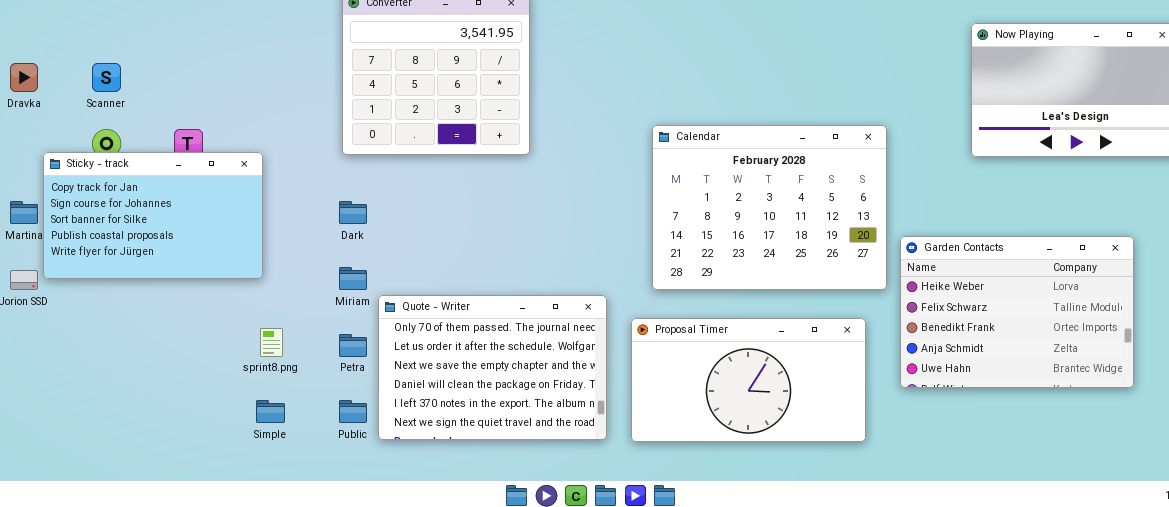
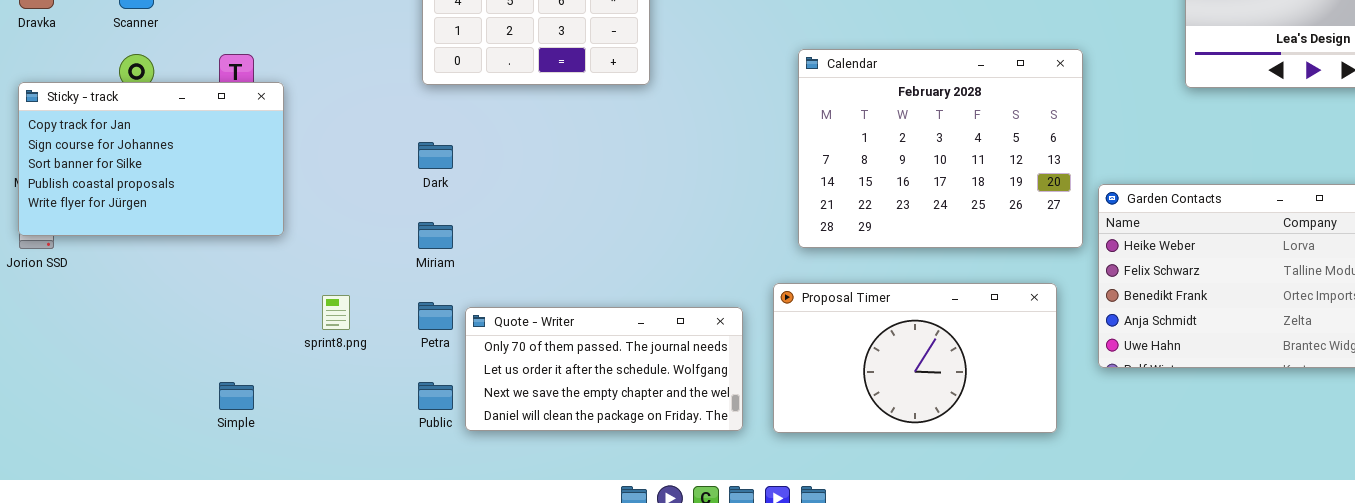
Sticky - track: [43,152,263,279] -> [18,82,284,236], moved
Quote - Writer: [378,295,607,440] -> [465,307,743,431], resized
Simple: [256,400,285,423] -> [219,382,254,410], moved

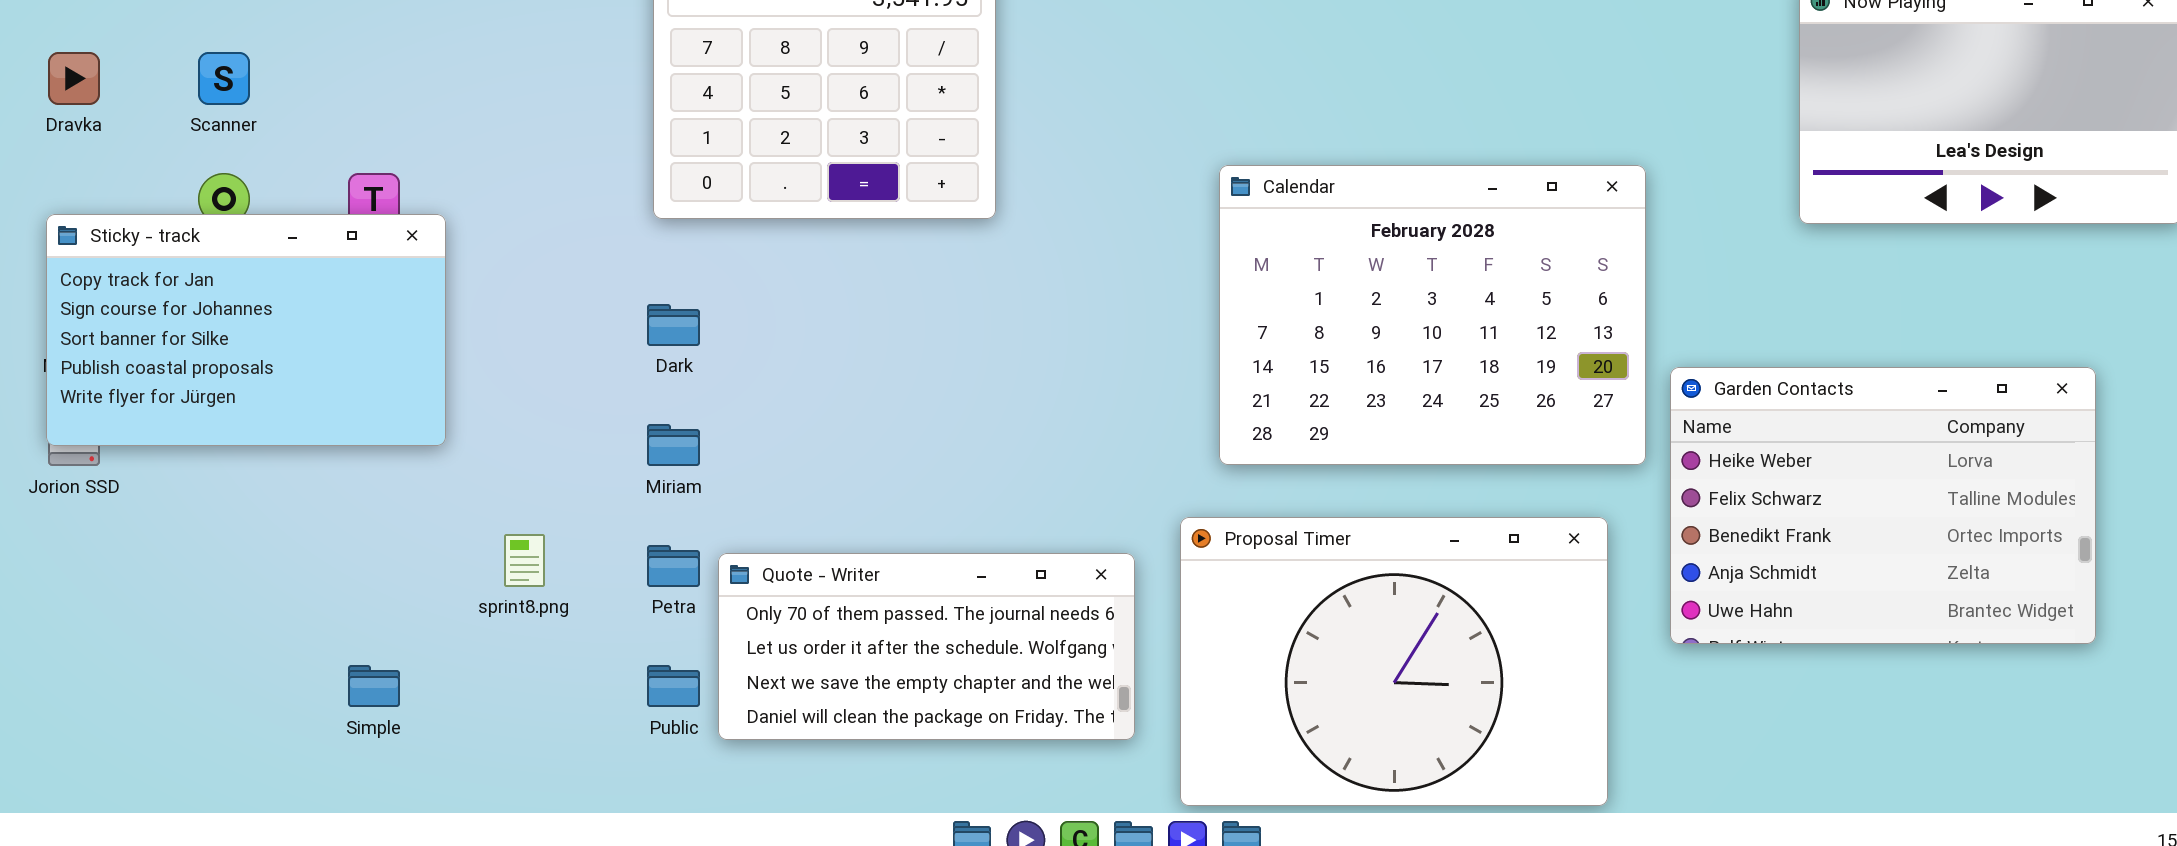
Proposal Timer: [773,283,1057,433] -> [1180,517,1608,806], resized

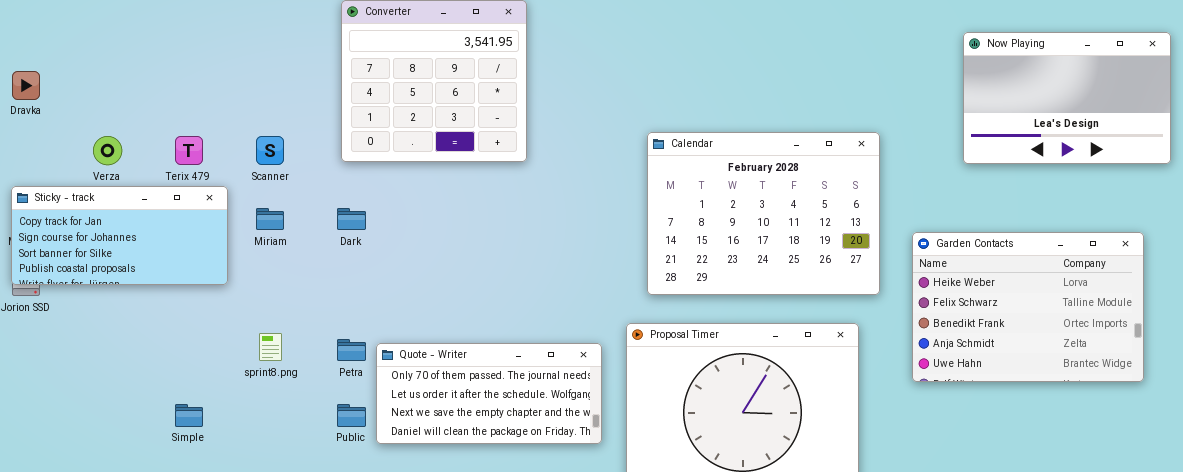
Scanner: [198,52,250,105] -> [256,136,284,165], moved
Sticky - track: [46,214,446,446] -> [11,186,228,285], resized
Garden Contacts: [1670,367,2096,644] -> [912,232,1144,382], moved
Miriam: [647,424,700,466] -> [256,208,284,230], moved

